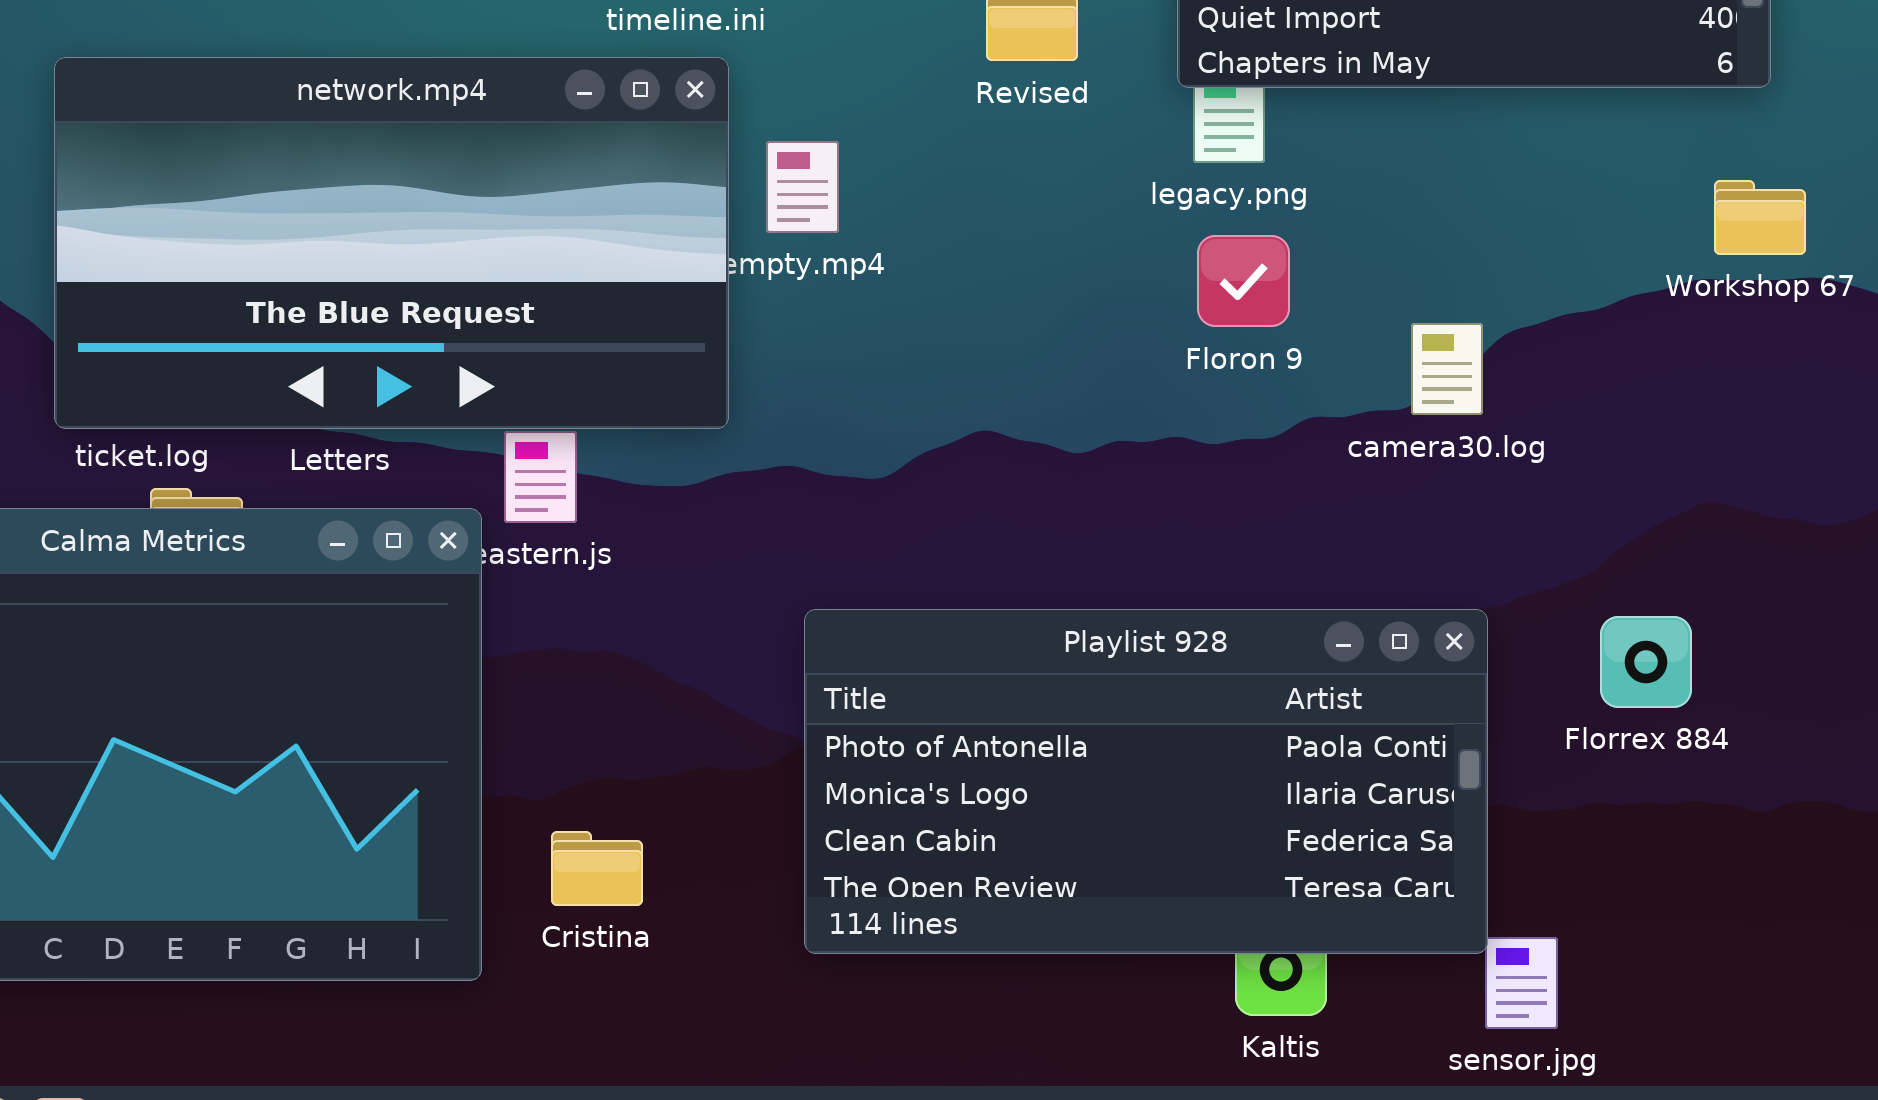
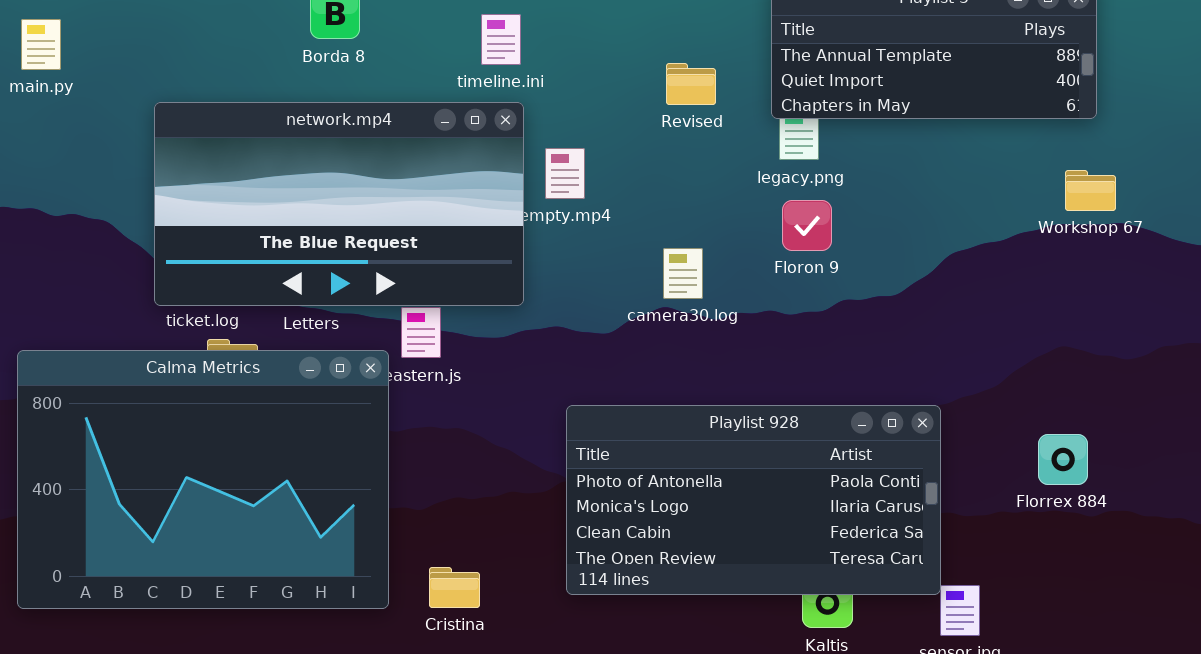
camera30.log: [1411,323,1483,415] -> [663,248,703,299], moved
Florrex 884: [1600,616,1692,708] -> [1038,434,1088,485], moved
Cristina: [551,831,643,906] -> [429,567,480,608], moved

